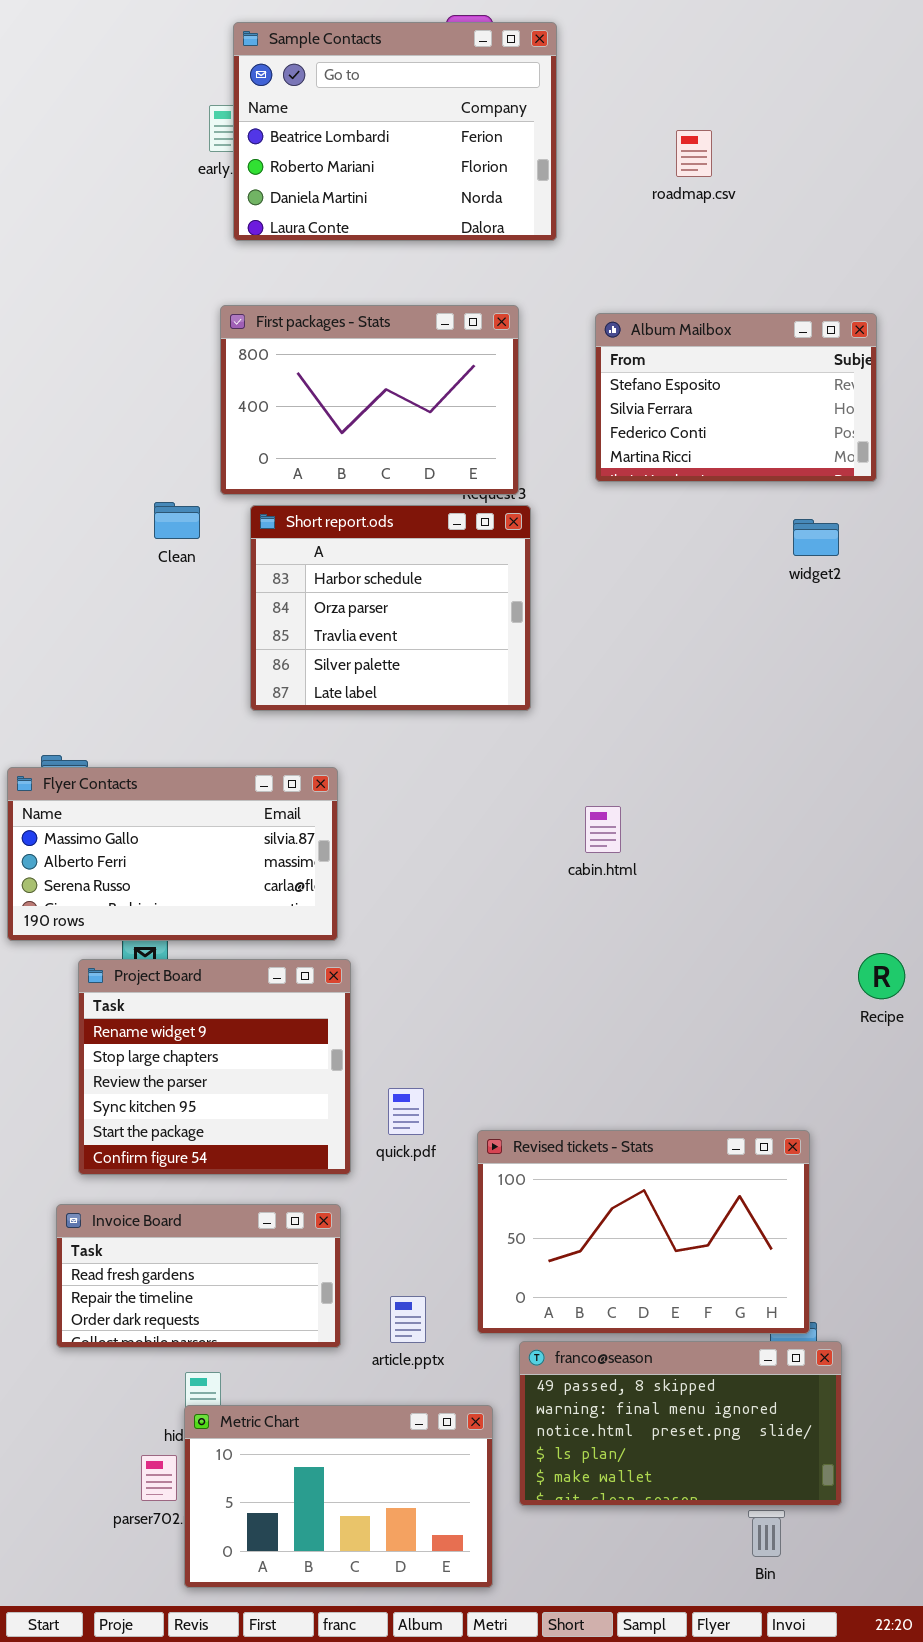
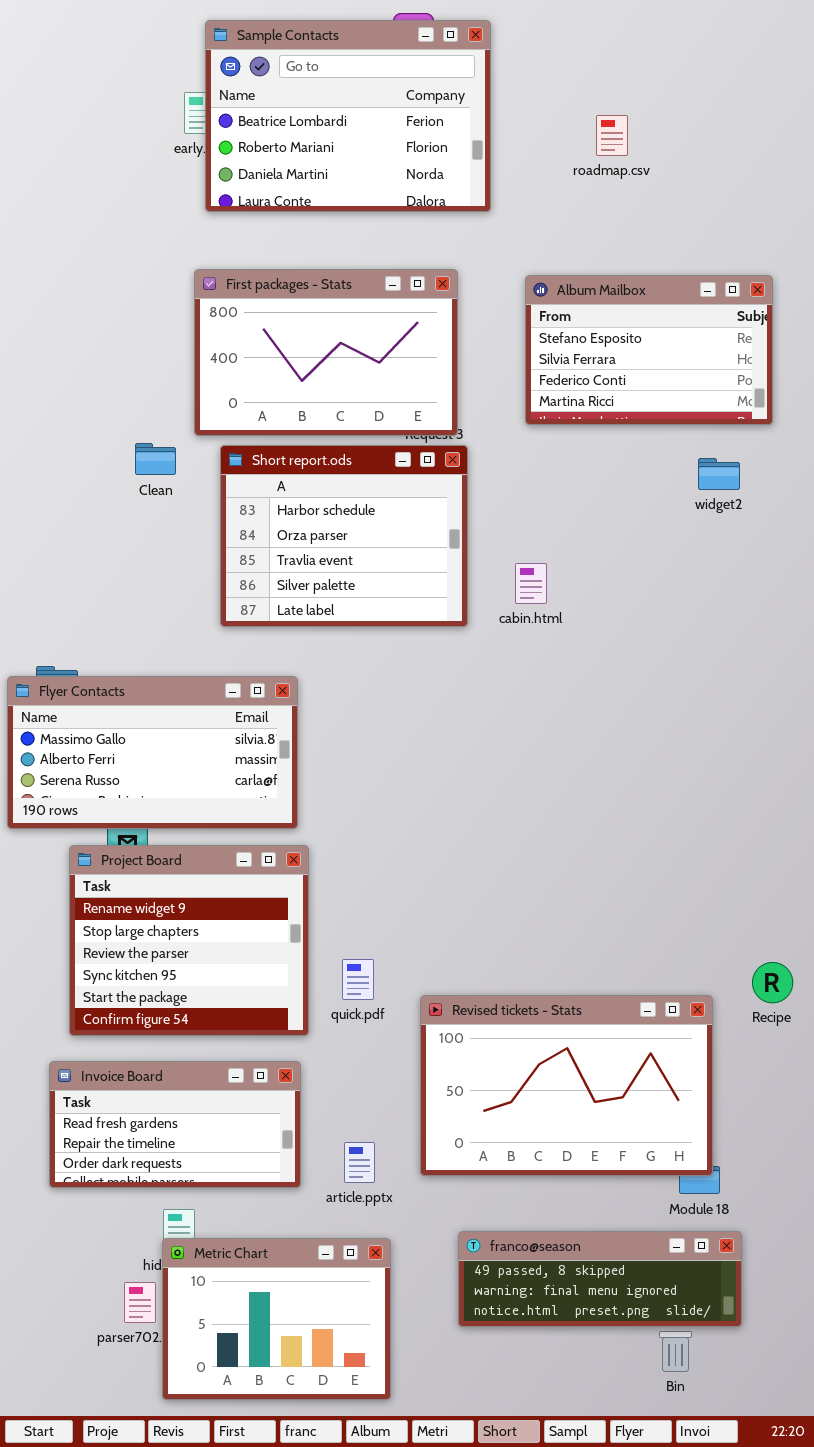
cabin.html: [585,806,621,853] -> [515,563,547,604], moved
Recipe: [858,953,905,999] -> [752,962,793,1003], moved
franco@season: [519,1341,842,1506] -> [458,1231,742,1327], resized
Metric Chart: [184,1405,493,1588] -> [162,1238,391,1400], resized

